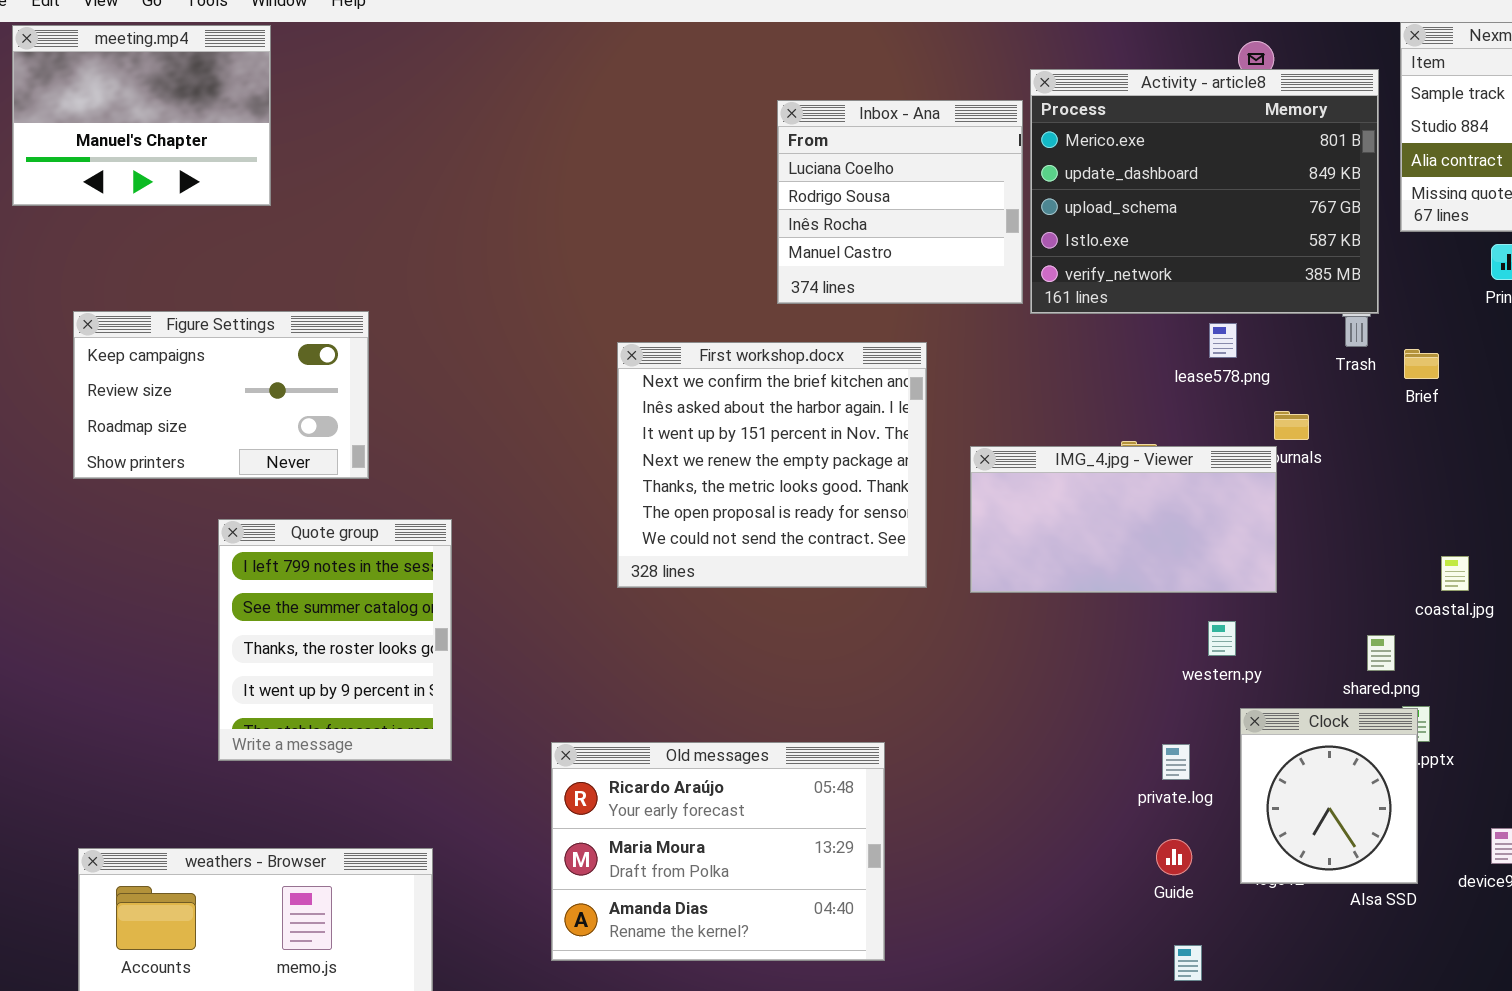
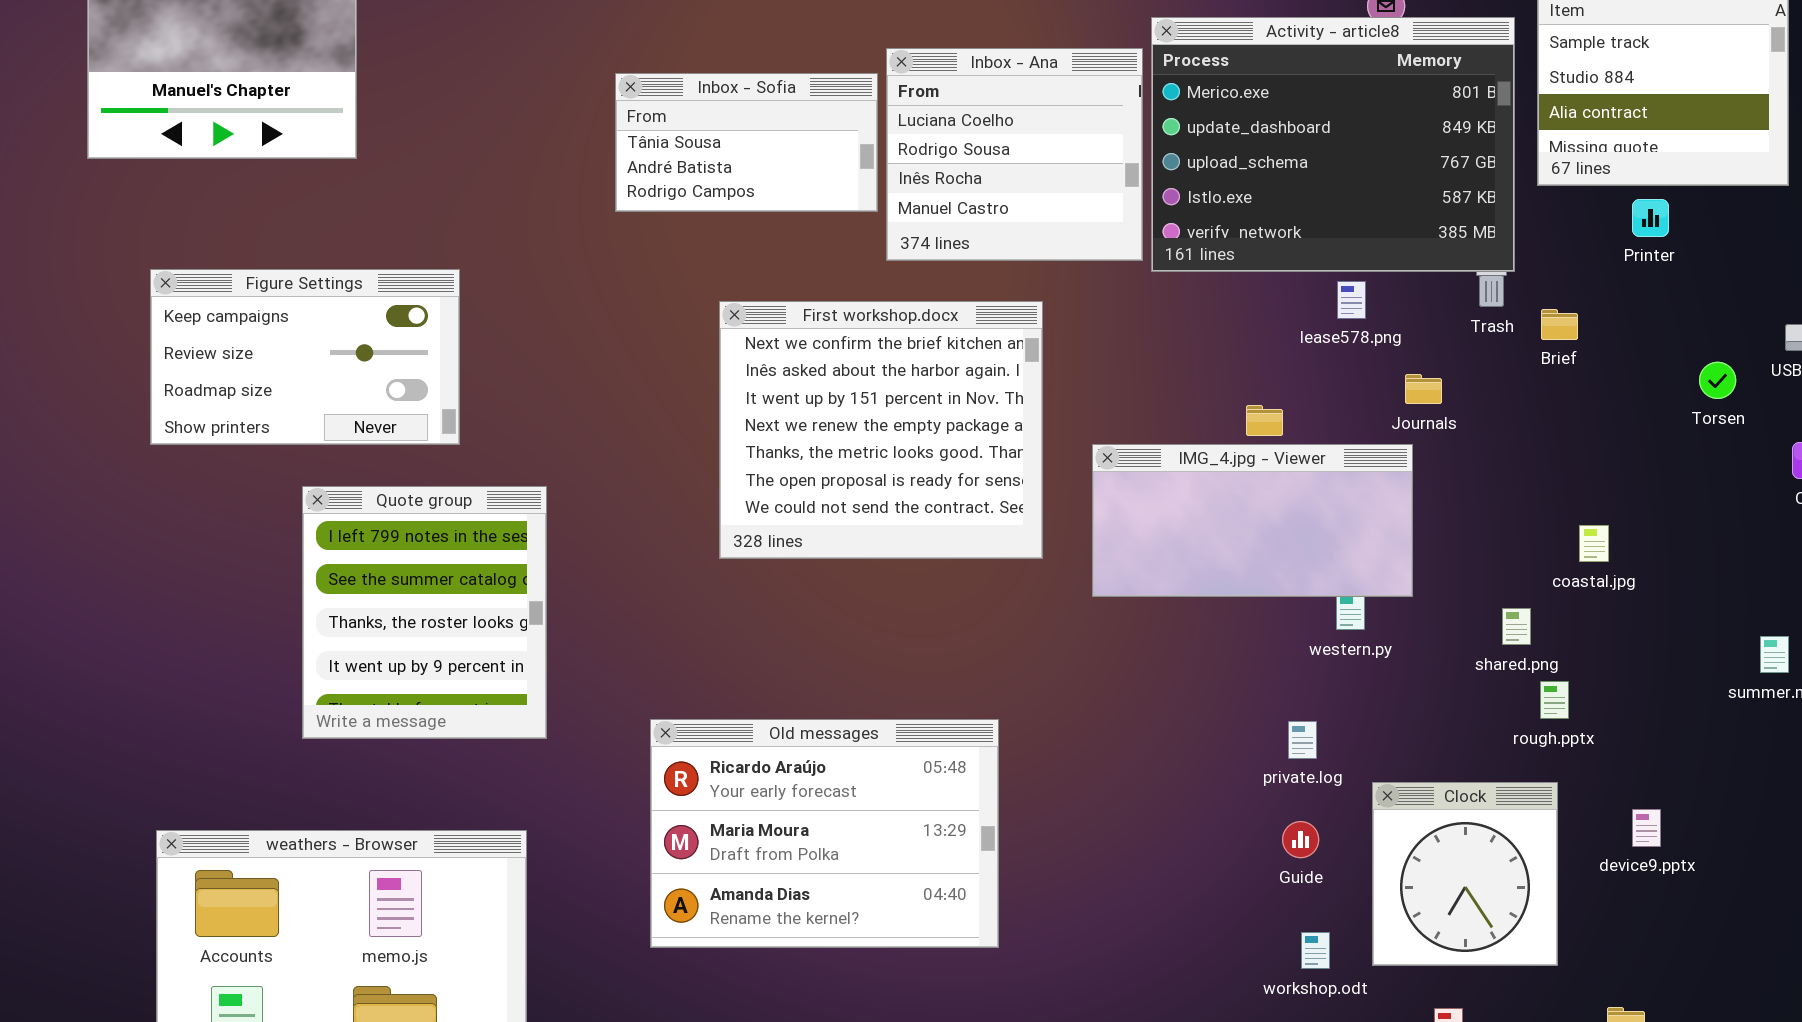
Inbox - Sofia: none -> [615,73,878,212], opened
IMG_4.jpg - Viewer: [970,446,1277,593] -> [1092,444,1413,597], moved
Clock: [1240,708,1418,884] -> [1372,782,1558,966], moved

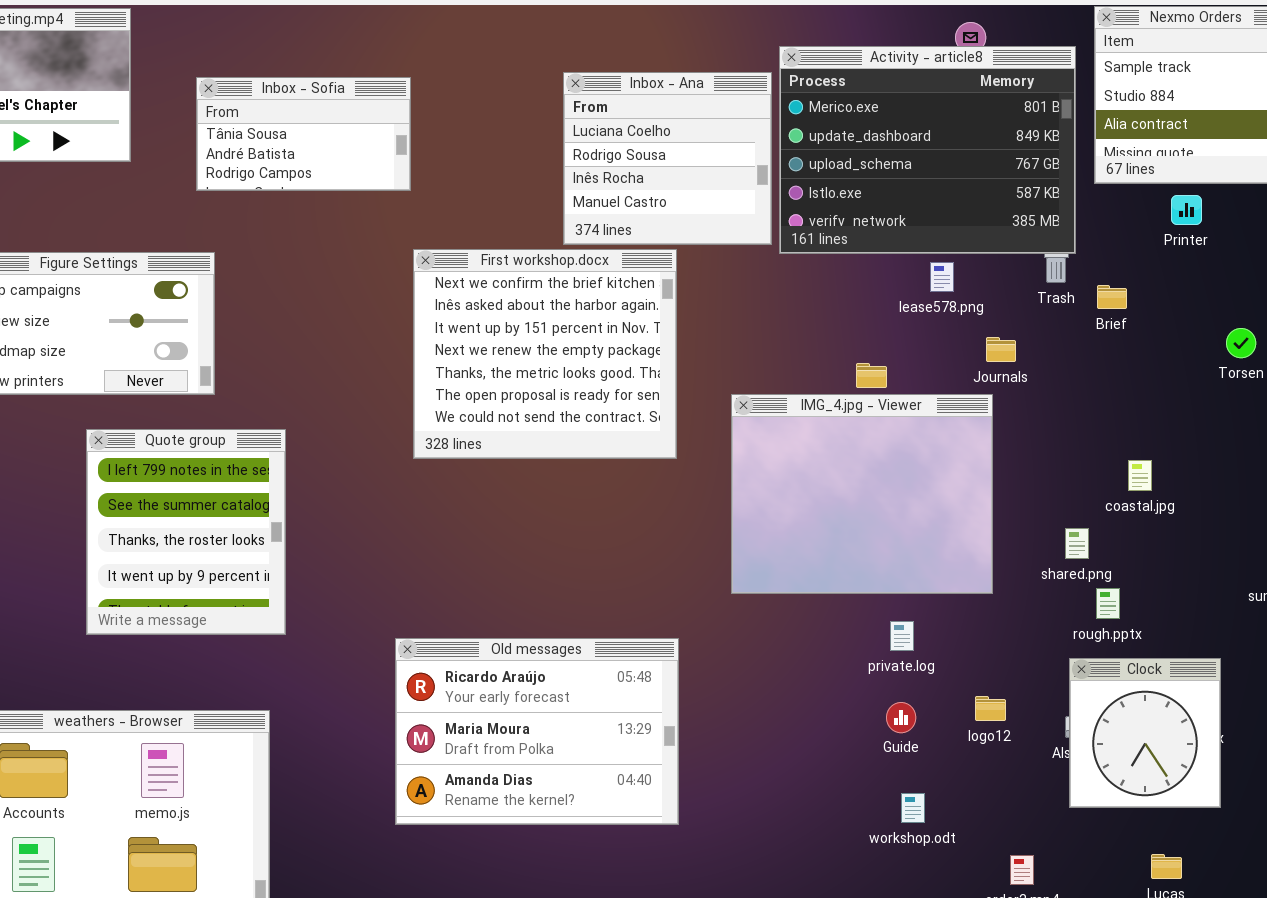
Inbox - Sofia: [615,73,878,212] -> [196,77,411,191], moved
First workshop.docx: [719,301,1043,559] -> [413,249,677,459], moved
IMG_4.jpg - Viewer: [1092,444,1413,597] -> [731,394,993,594], resized
Old messages: [650,719,999,948] -> [395,638,679,825], moved
Clock: [1372,782,1558,966] -> [1069,658,1221,808], moved

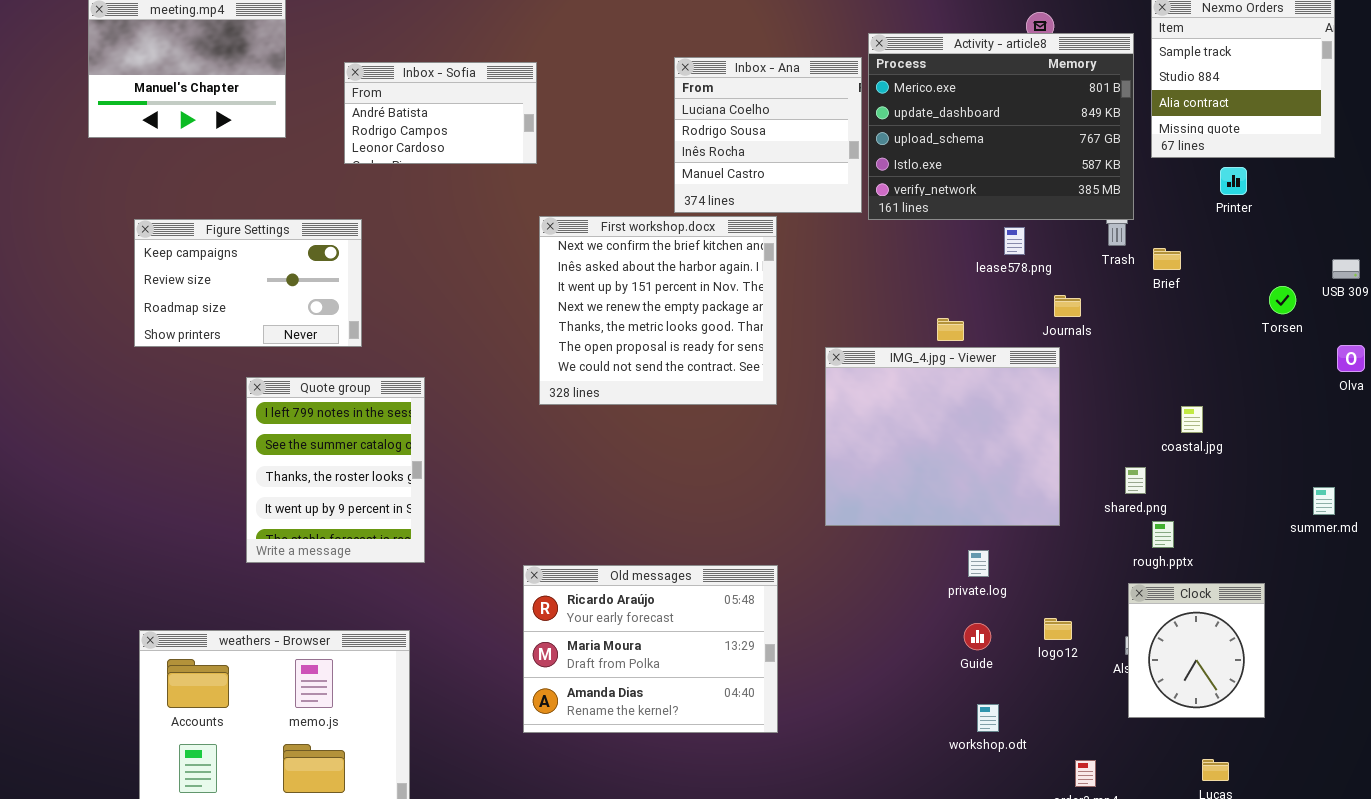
Inbox - Sofia: [196,77,411,191] -> [344,62,537,164], scrolled down 1 row

